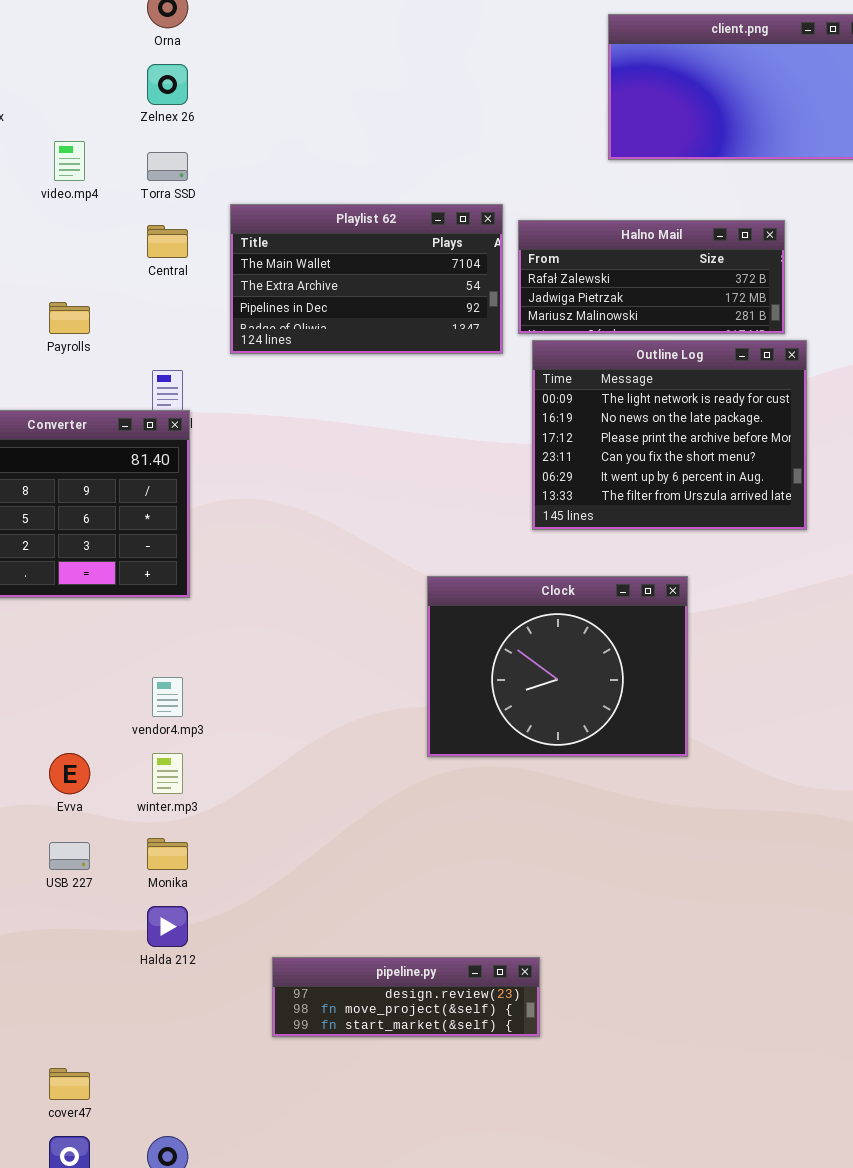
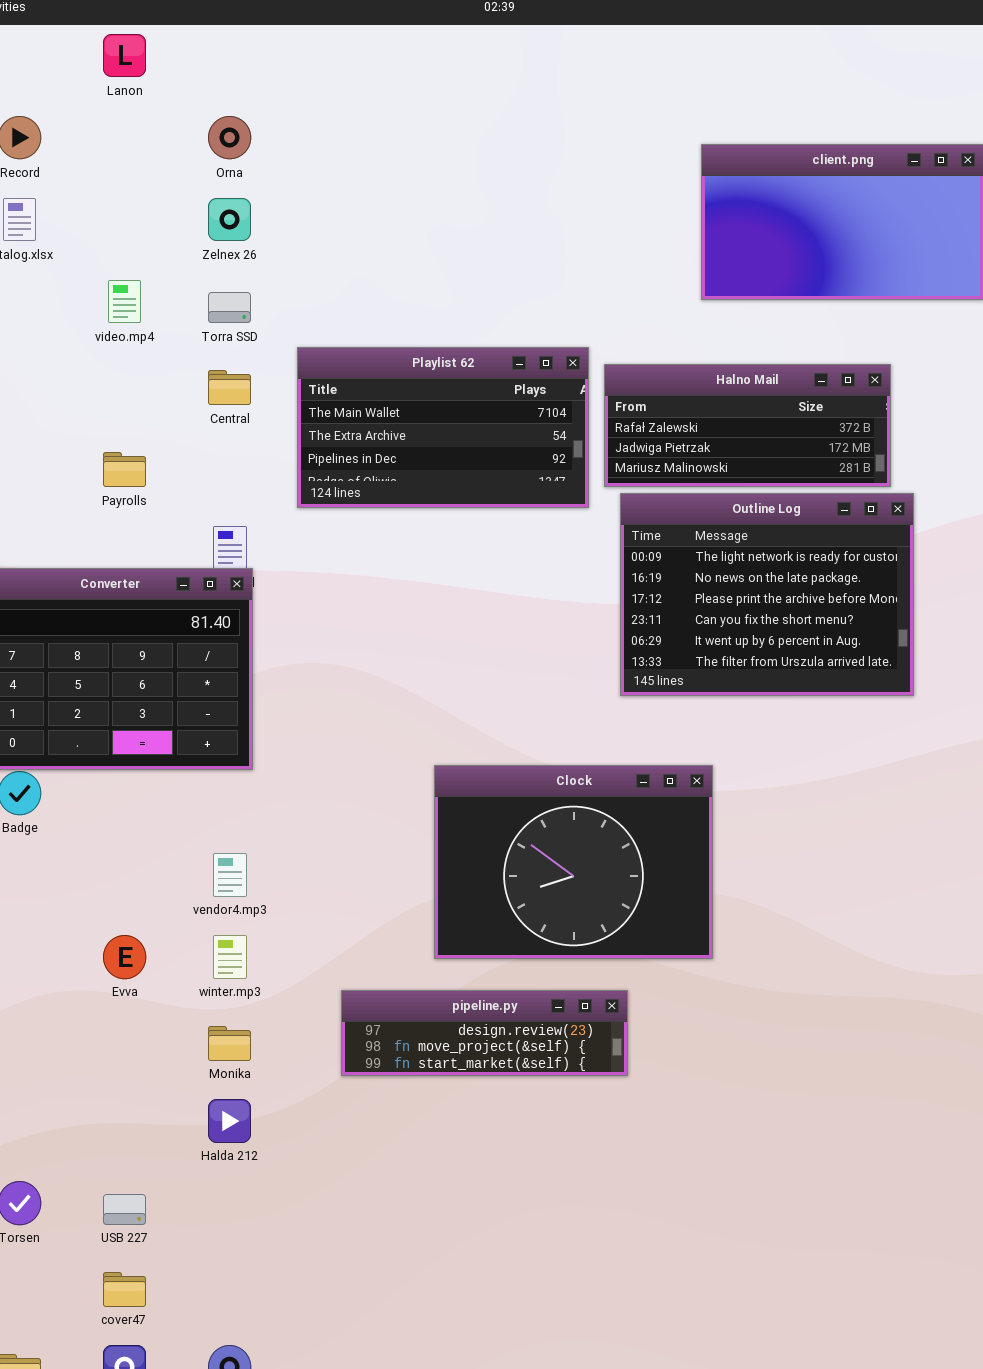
Clock: [427,576,688,757] -> [434,765,713,959], moved
USB 227: [49,842,90,870] -> [103,1194,146,1225], moved
pipeline.py: [272,957,540,1037] -> [341,990,628,1076], moved

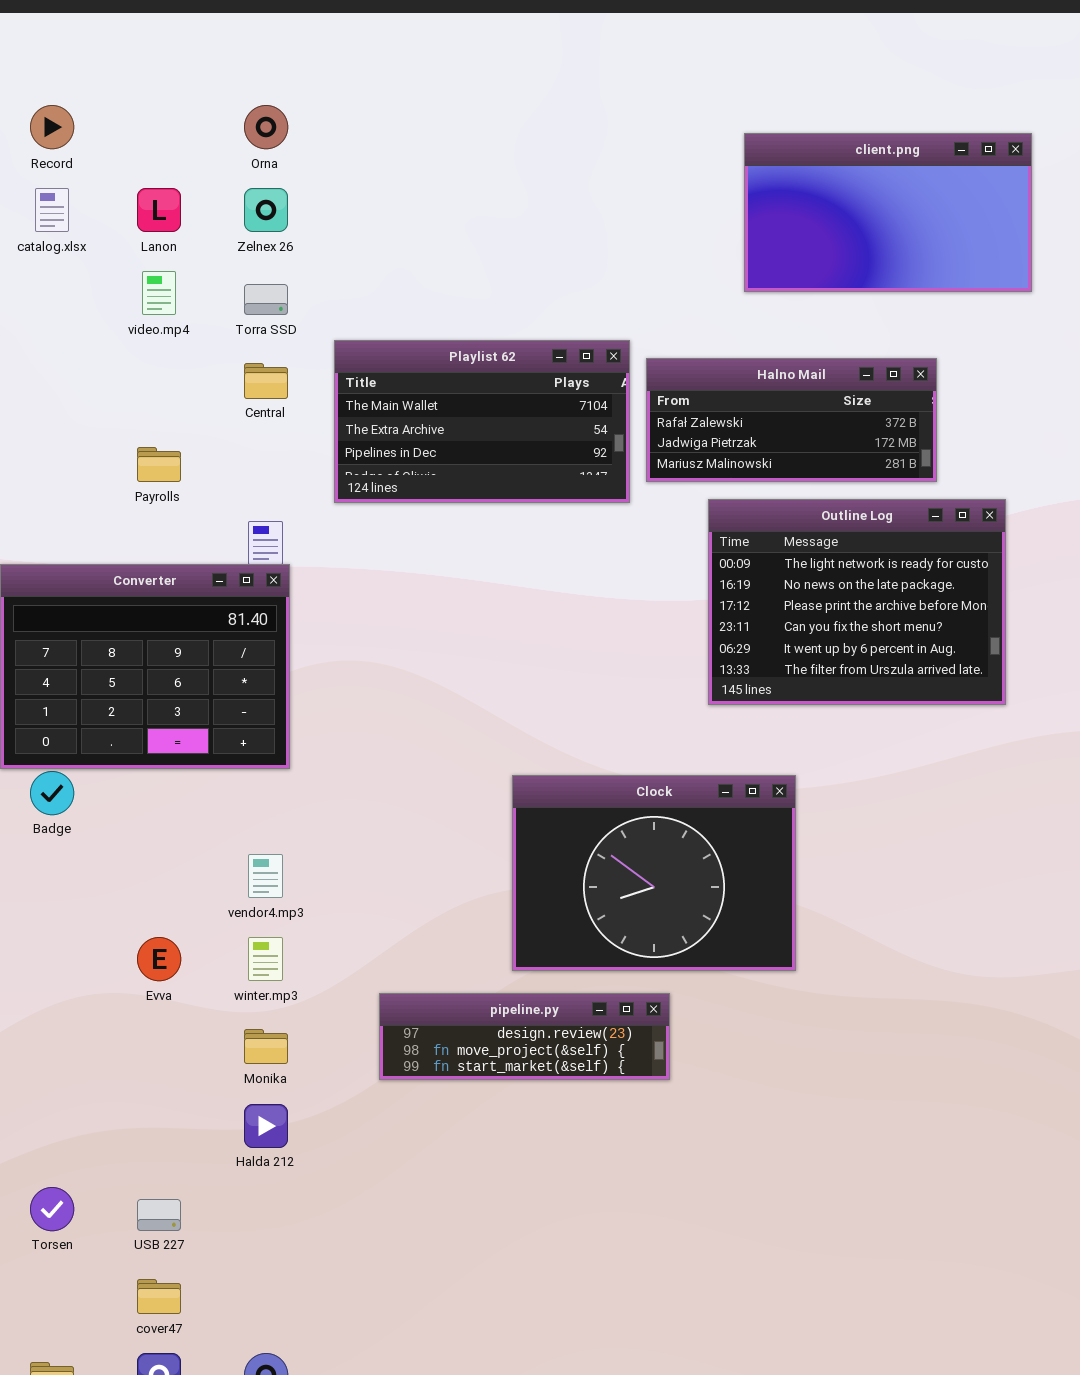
Lanon: [103,34,146,77] -> [137,188,181,232], moved
Outline Log: [620,493,914,696] -> [708,499,1006,705], moved
Clock: [434,765,713,959] -> [512,775,796,971], moved

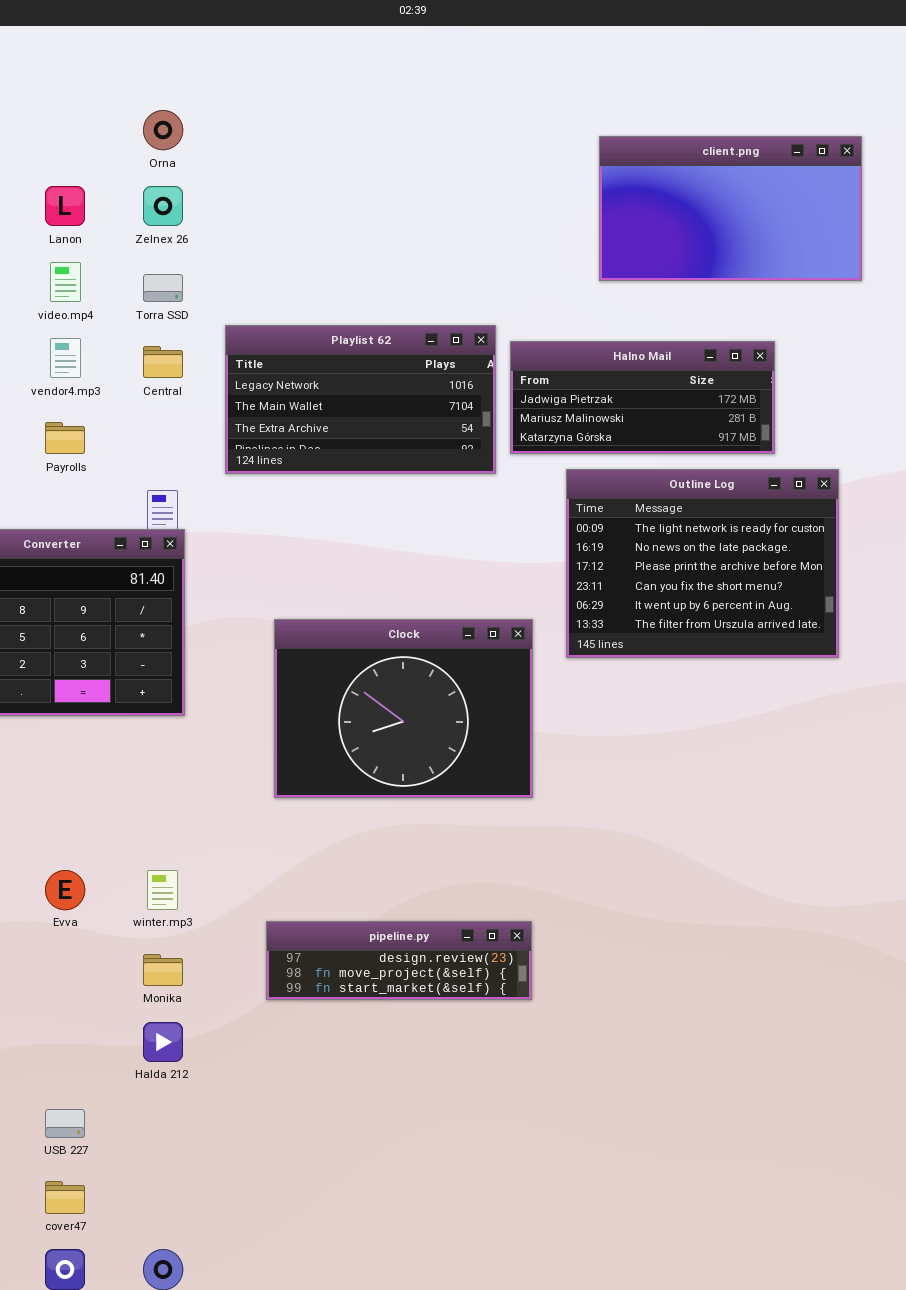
Playlist 62: [334,340,630,503] -> [225,325,496,474], scrolled up 1 row
Halno Mail: [646,358,937,482] -> [510,341,775,454], scrolled down 1 row
Clock: [512,775,796,971] -> [274,619,533,798], moved
vendor4.mp3: [248,854,283,898] -> [50,338,81,378], moved

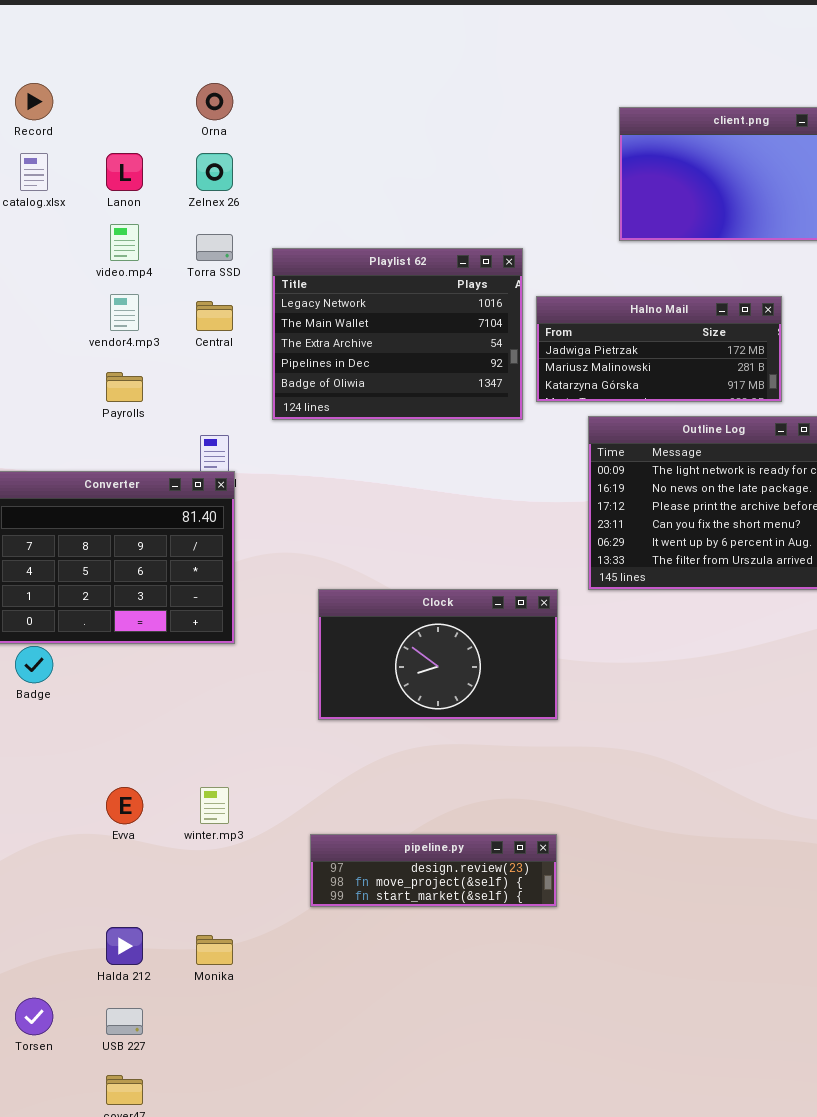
Playlist 62: [225,325,496,474] -> [272,248,523,420], resized
Clock: [274,619,533,798] -> [318,589,558,720], resized
Monika: [143,954,183,986] -> [196,935,233,965], moved
Halda 212: [143,1022,183,1062] -> [106,927,143,965], moved

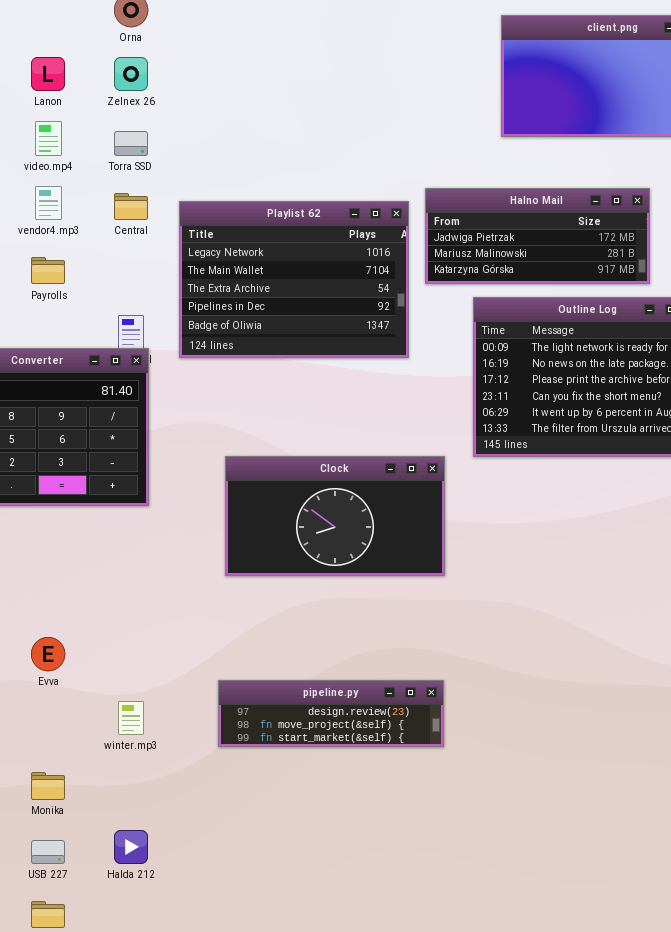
Playlist 62: [272,248,523,420] -> [179,201,409,358], moved
winter.mp3: [200,787,229,824] -> [118,701,144,735], moved
Halda 212: [106,927,143,965] -> [114,830,148,864], moved
Monika: [196,935,233,965] -> [31,772,65,800], moved

